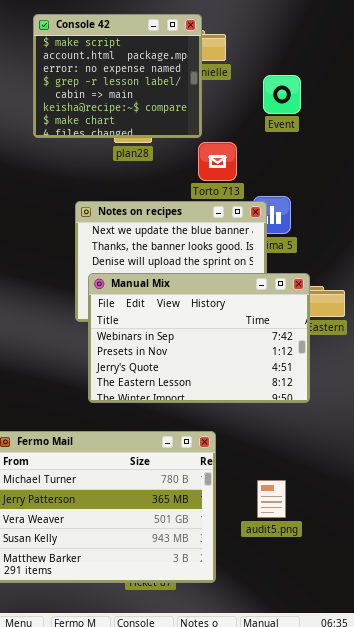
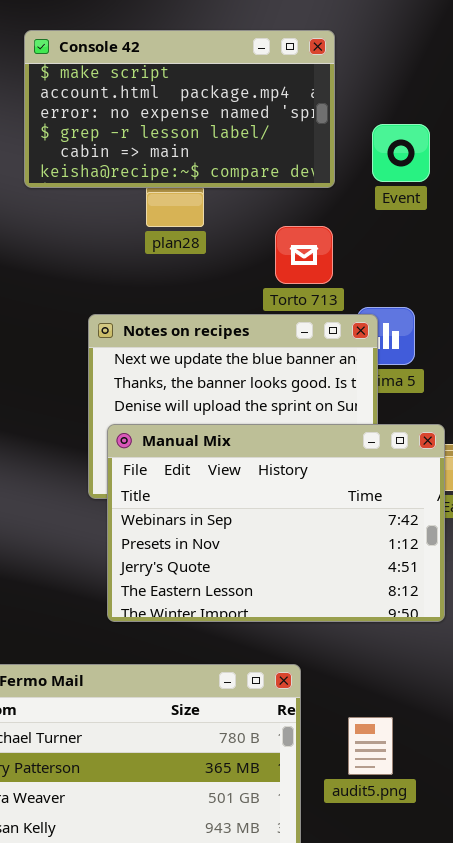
Console 42: [33,14,202,138] -> [24,30,335,188], resized
audit5.png: [257,480,286,518] -> [348,717,393,775], moved

